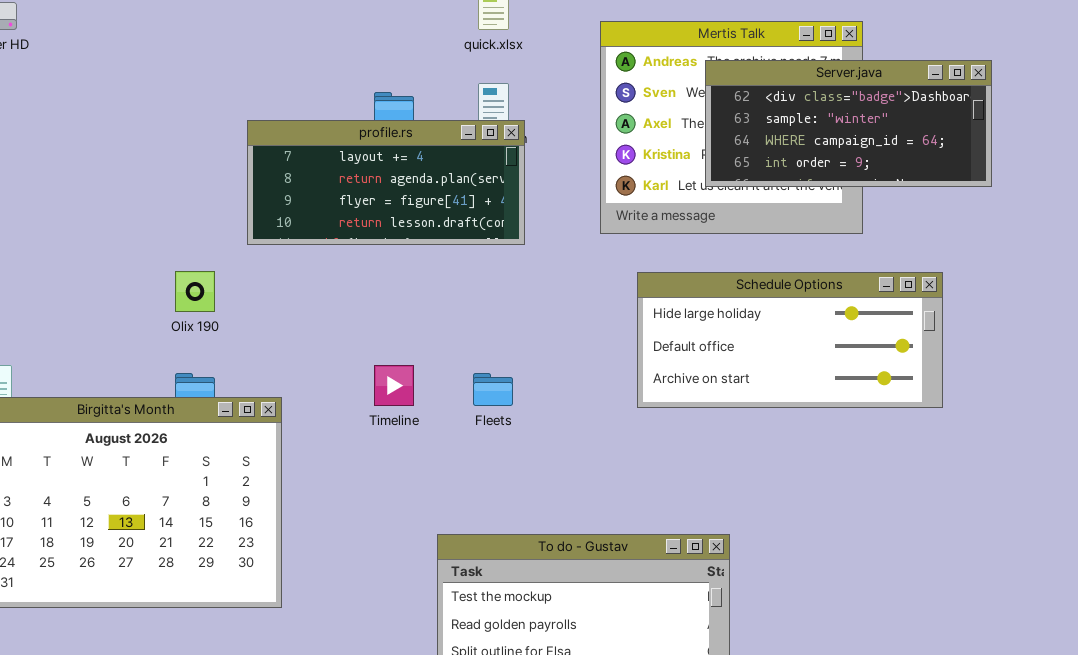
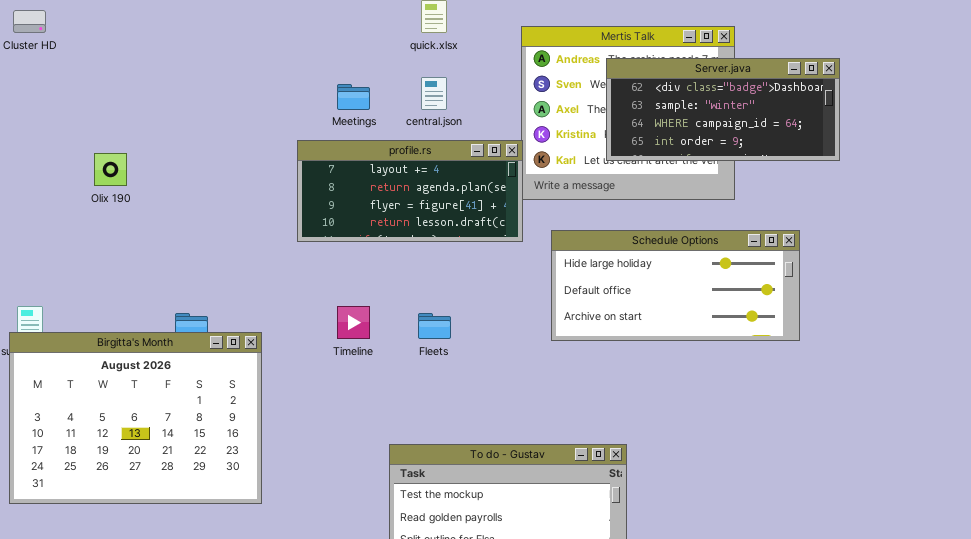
profile.rs: [247,120,525,245] -> [297,140,523,242], moved
Olix 190: [175,271,215,312] -> [94,153,127,186], moved

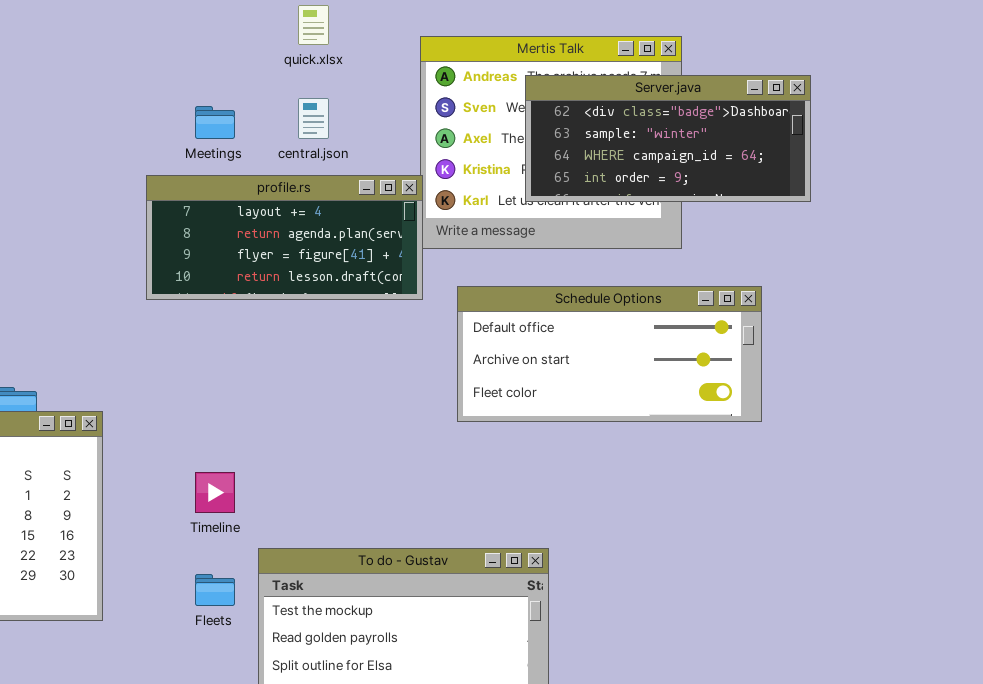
Schedule Options: [551,230,800,341] -> [457,286,762,422], scrolled down 1 row
Timeline: [337,306,370,339] -> [195,472,235,513], moved
Fleets: [418,313,451,339] -> [195,574,235,606], moved

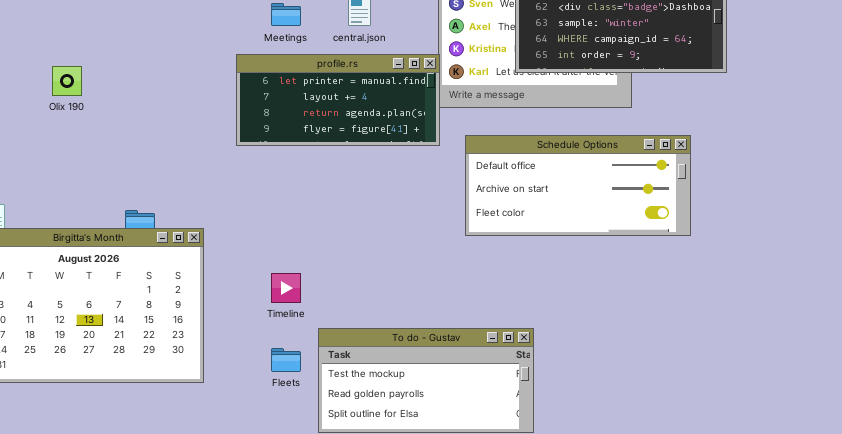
profile.rs: [146,175,423,300] -> [236,54,440,146], scrolled up 1 row

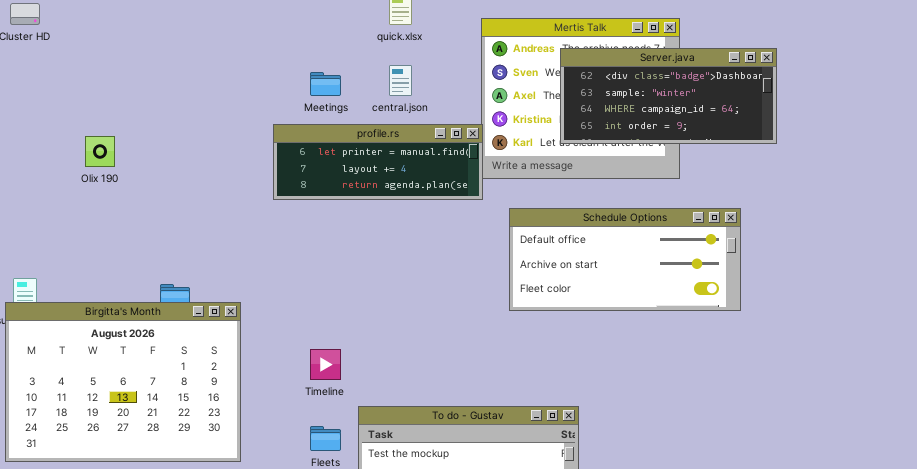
profile.rs: [236,54,440,146] -> [273,124,483,200], resized

